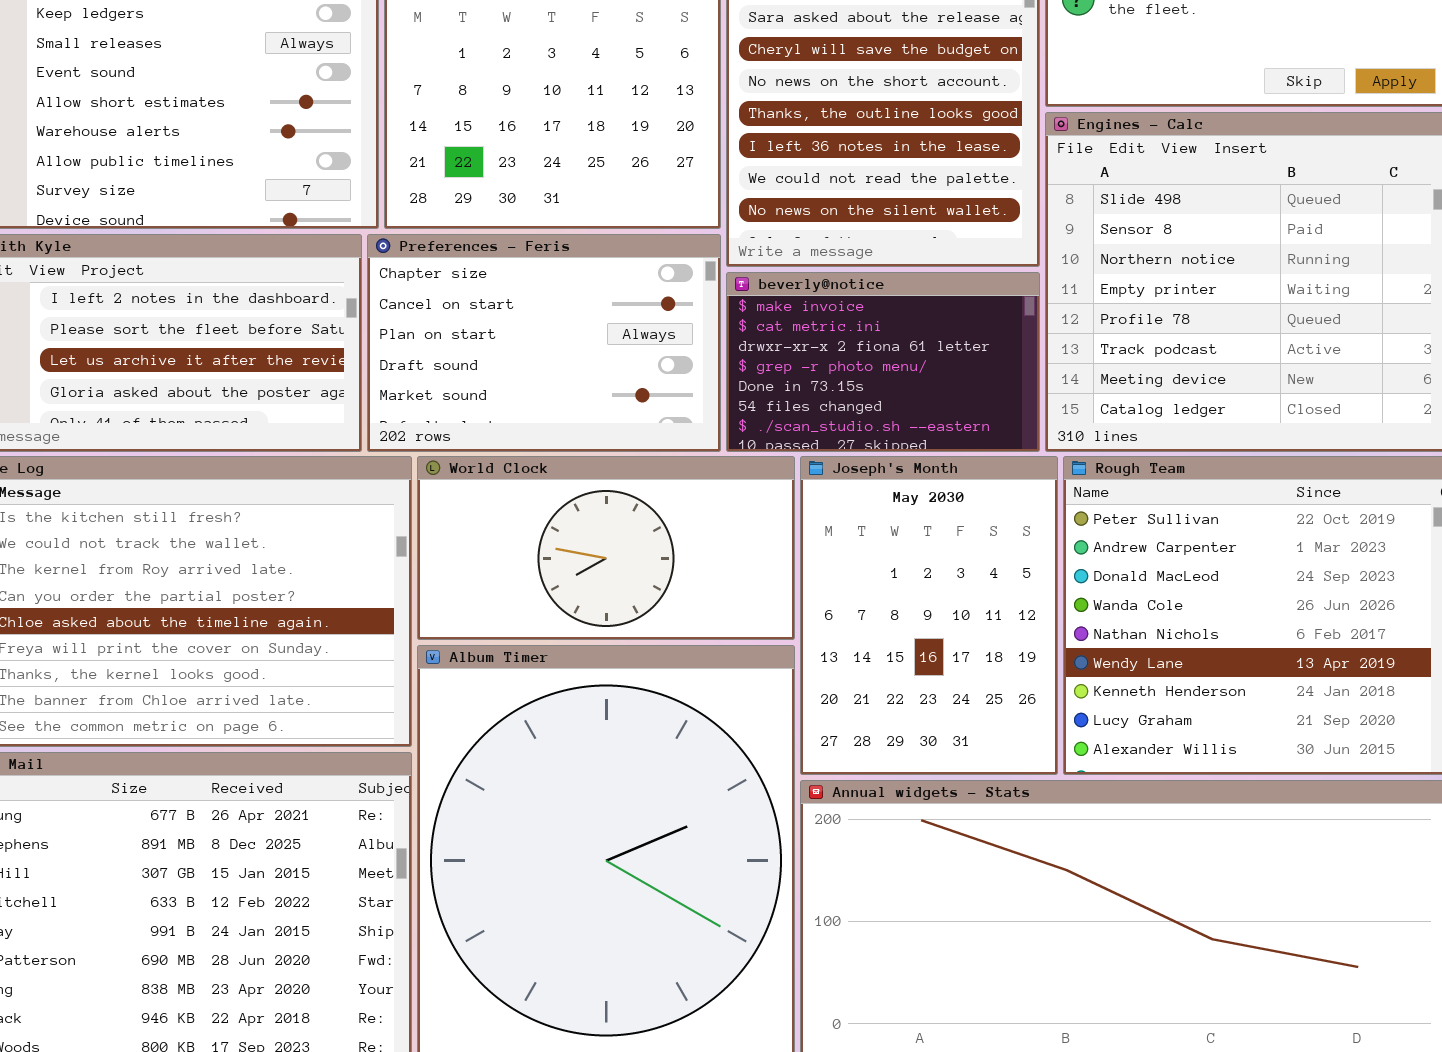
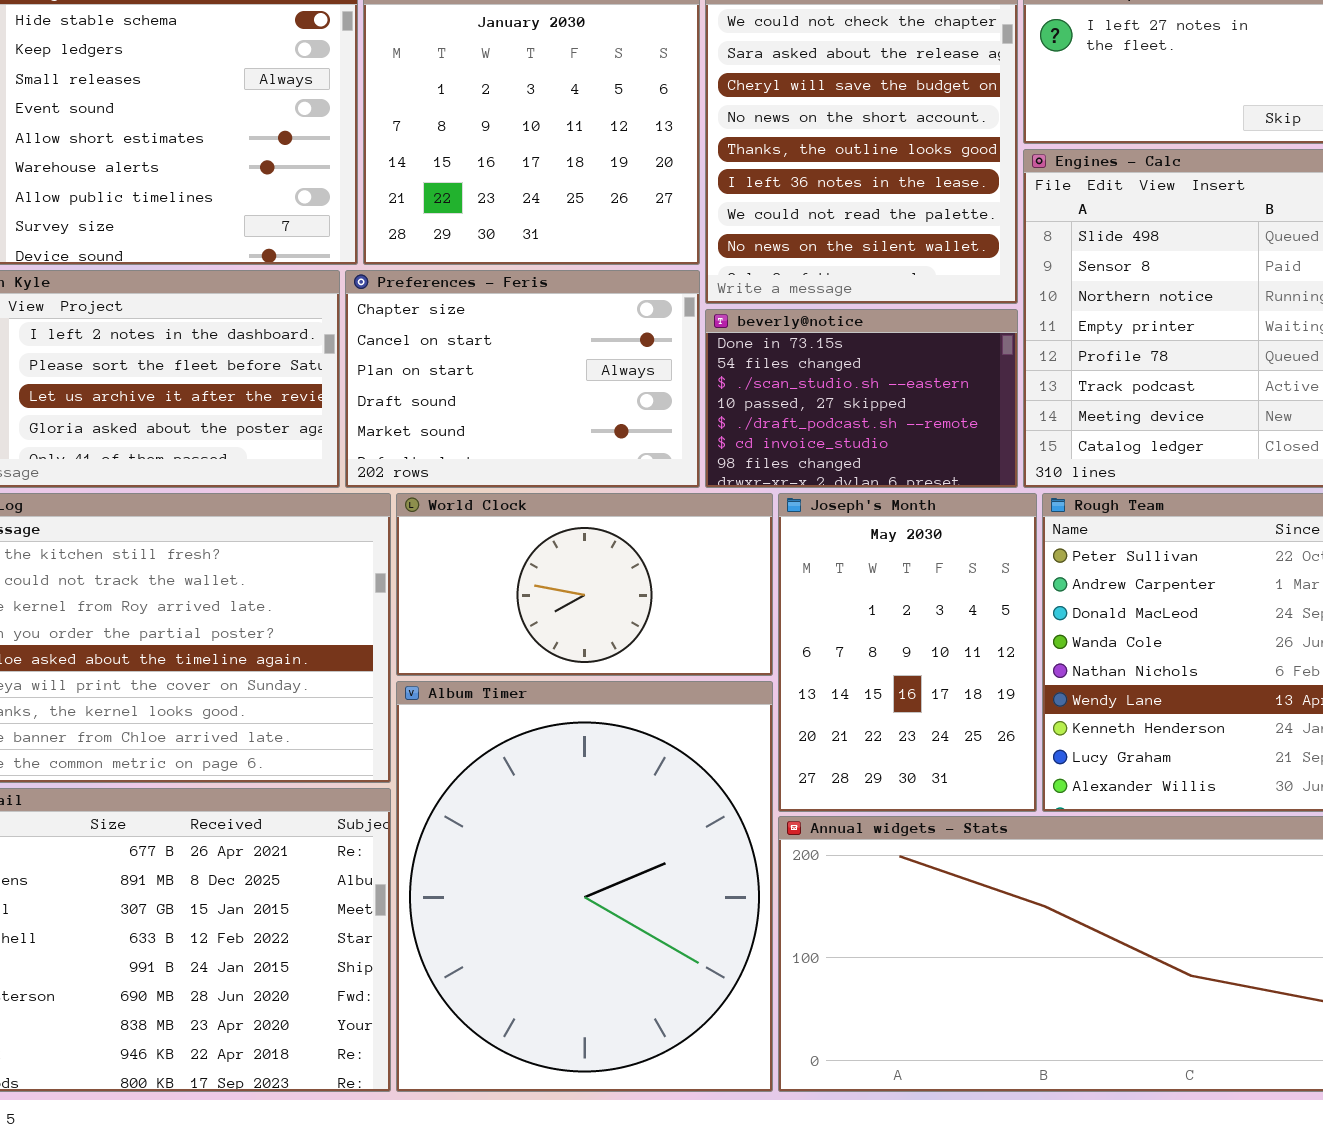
beverly@notice: [726,272,1040,452] -> [705,309,1018,488], scrolled down 4 rows

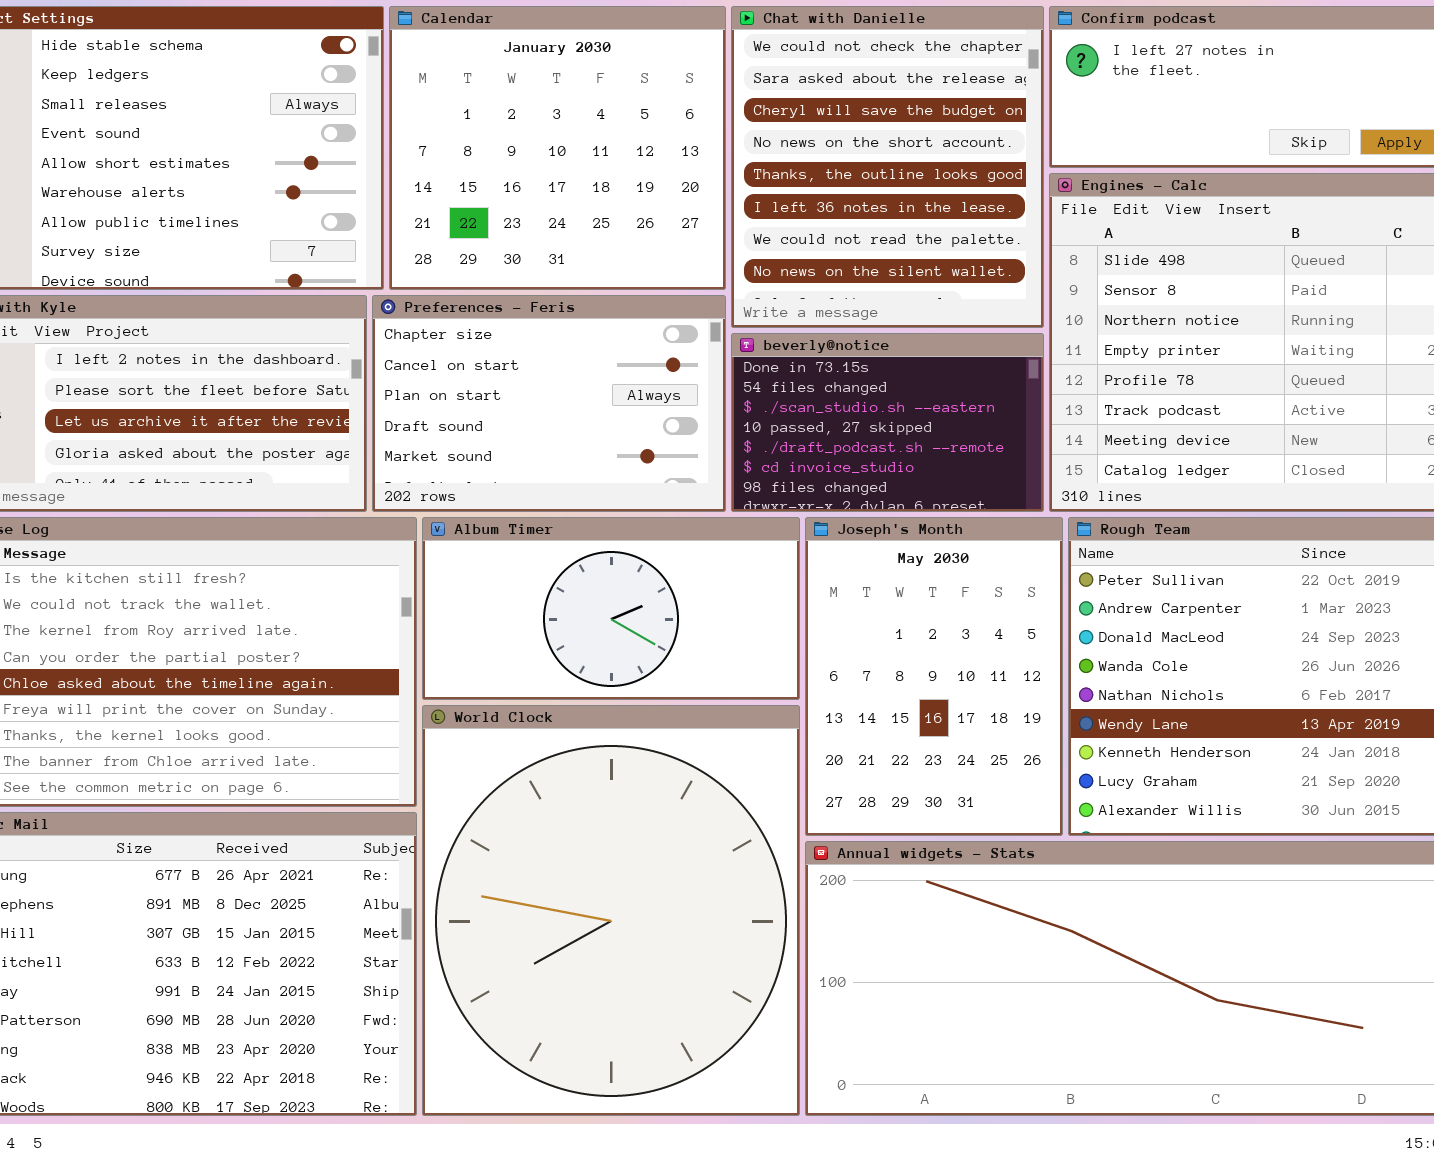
World Clock: [396,493,773,676] -> [422,705,800,1116], moved, resized
Album Timer: [396,681,773,1092] -> [422,517,800,700], moved, resized

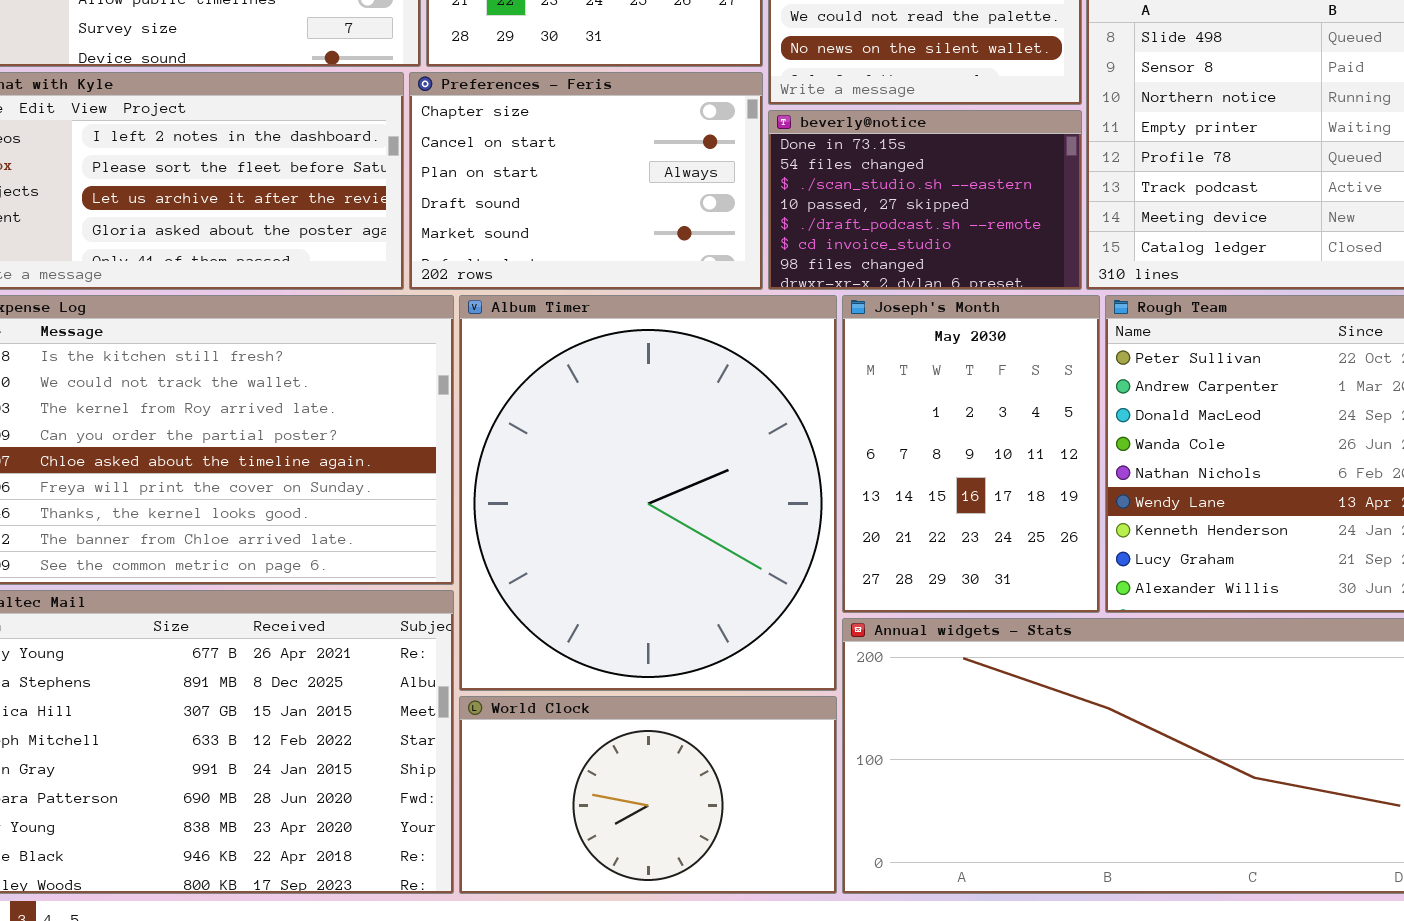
Album Timer: [422,517,800,700] -> [459,295,837,691], resized
World Clock: [422,705,800,1116] -> [459,696,837,894], resized

